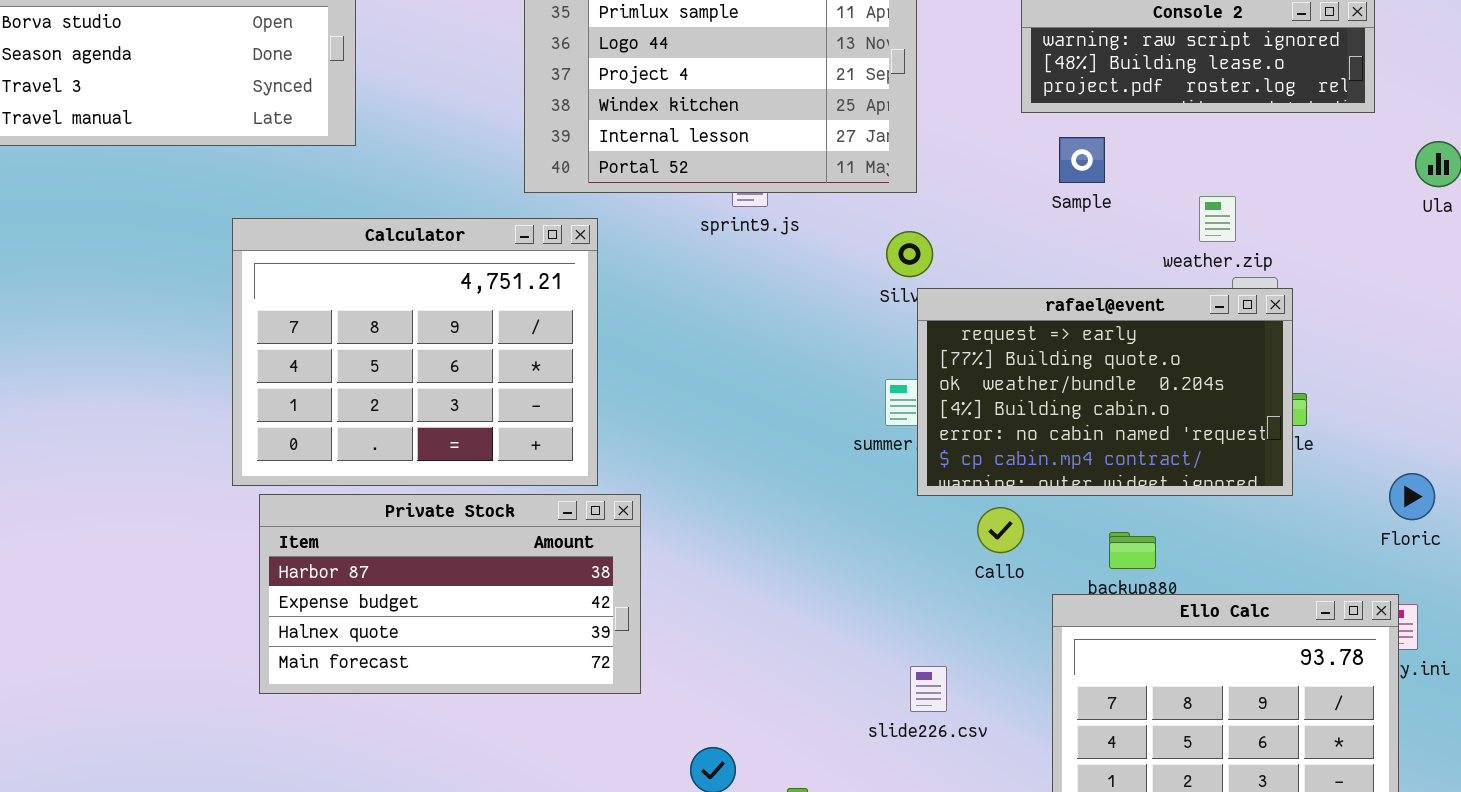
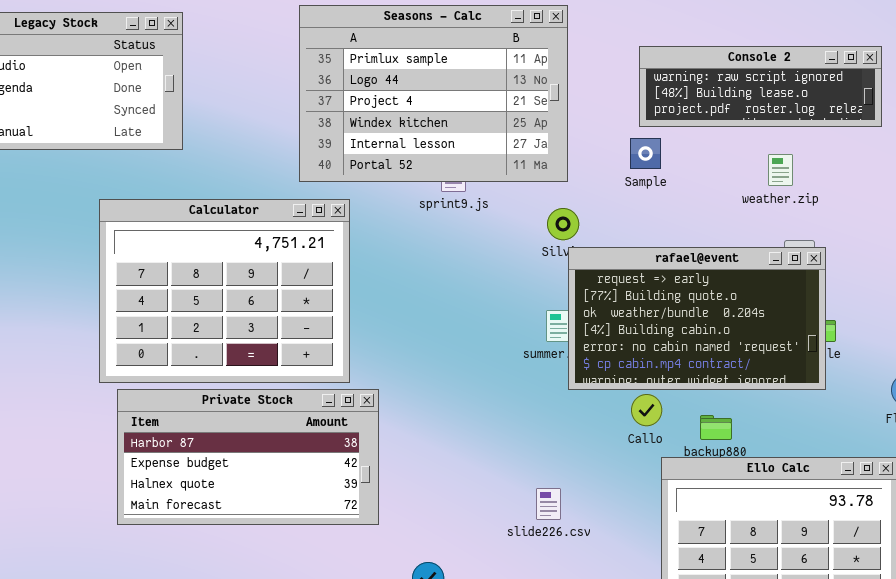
Sample: [1059,137,1105,183] -> [630,138,661,169], moved
weather.zip: [1199,196,1236,242] -> [768,154,793,186], moved
Callo: [977,507,1024,553] -> [631,394,662,426], moved
slide226.csv: [910,666,947,712] -> [536,488,561,520], moved

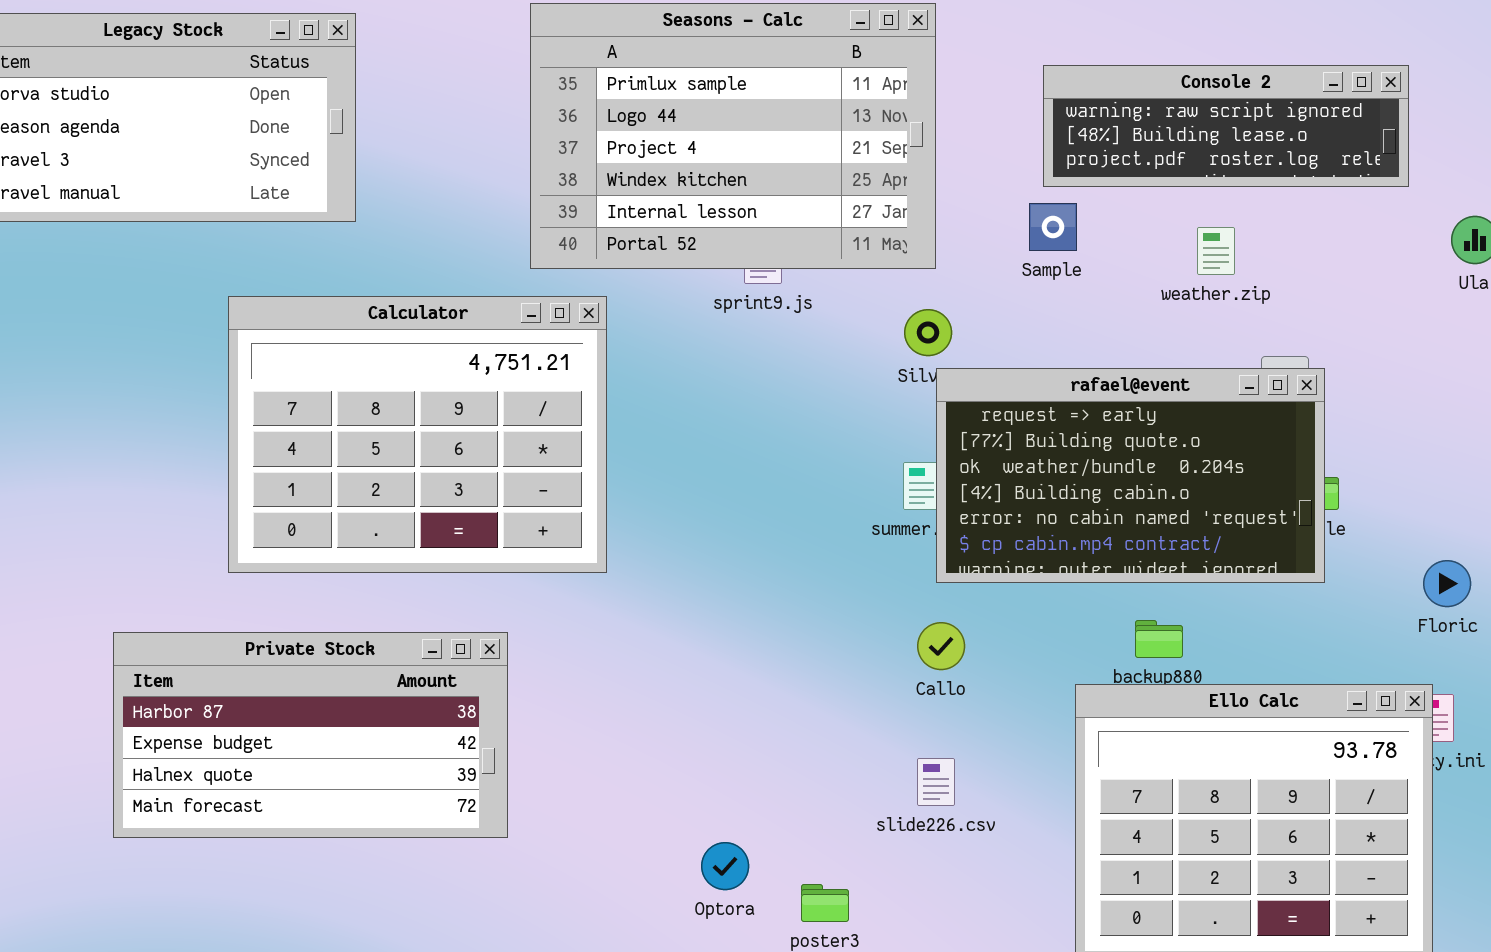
weather.zip: [768,154,793,186] -> [1197,227,1235,275], moved
Private Stock: [117,389,379,525] -> [113,632,508,838], moved
Callo: [631,394,662,426] -> [917,622,965,670], moved
slide226.csv: [536,488,561,520] -> [917,758,955,806], moved

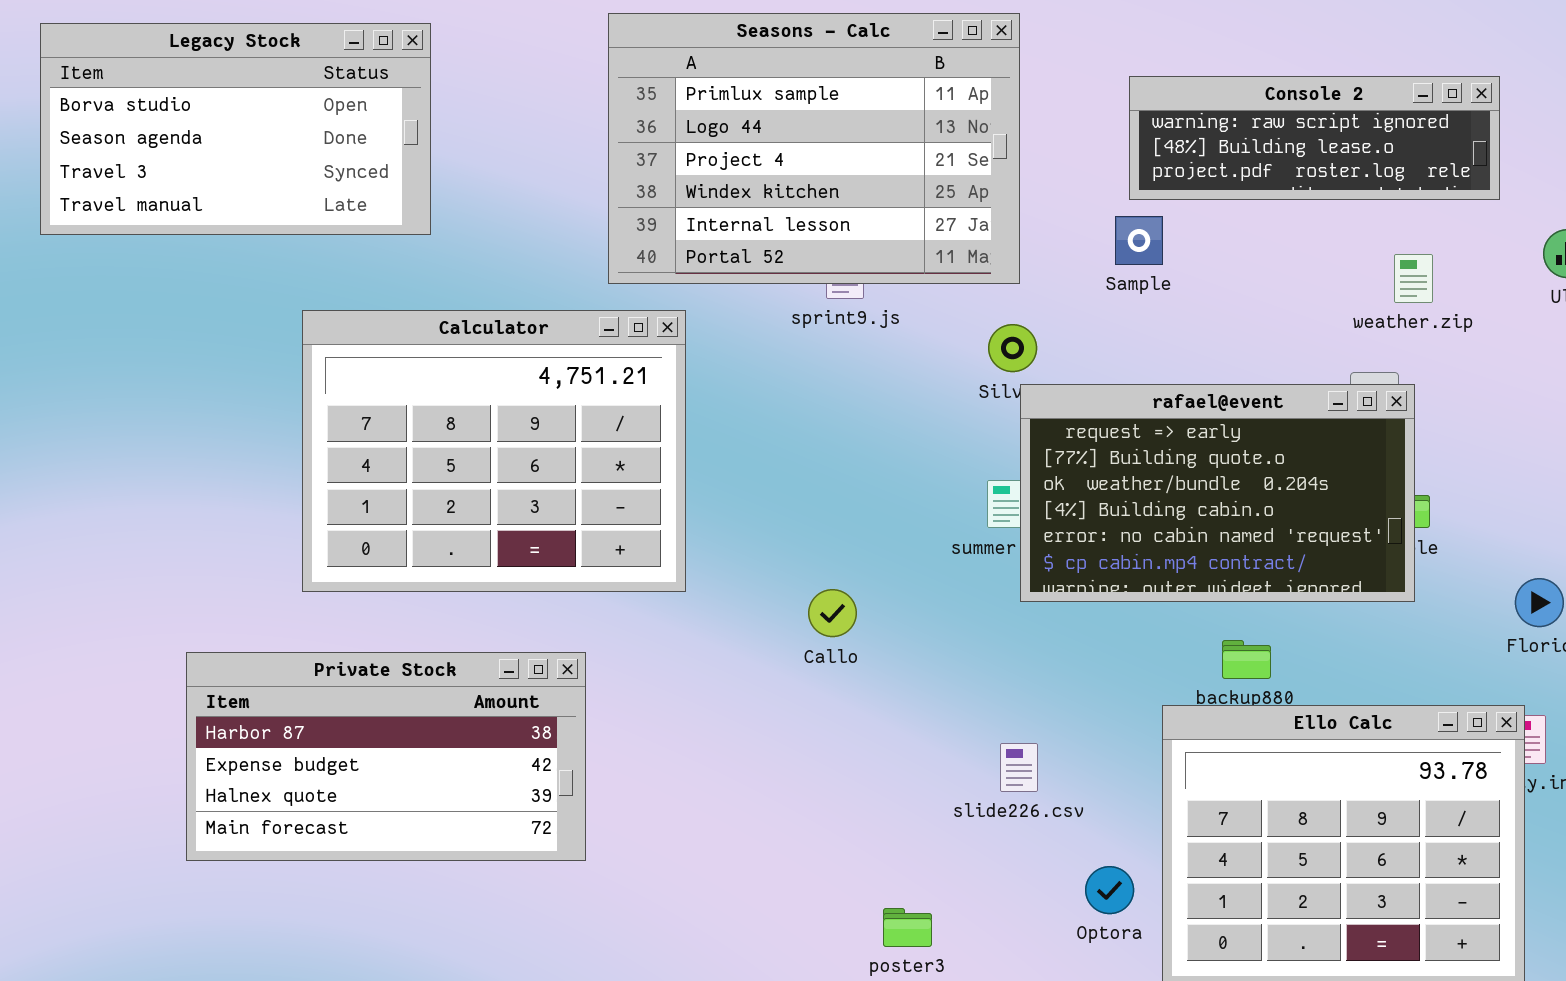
weather.zip: [1197,227,1235,275] -> [1394,254,1433,303], moved
Callo: [917,622,965,670] -> [808,589,857,637], moved
slide226.csv: [917,758,955,806] -> [1000,743,1038,792], moved
Optora: [701,842,749,890] -> [1085,866,1134,914], moved

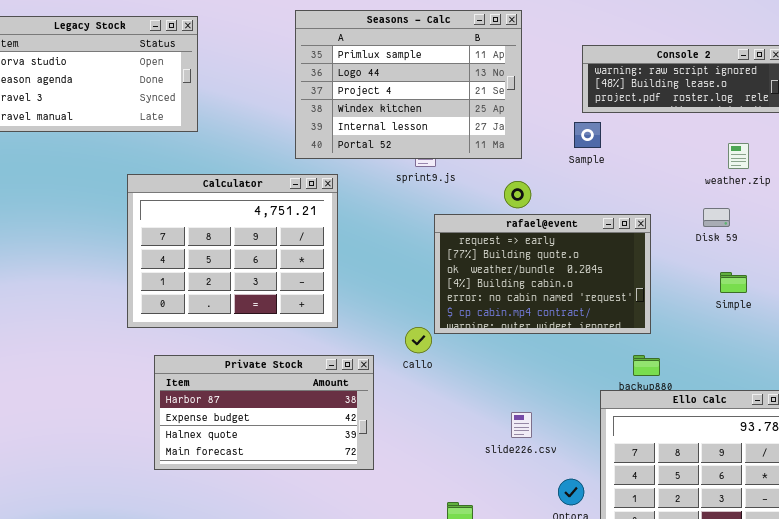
rafael@event: [1020,384,1415,602] -> [434,214,651,334], moved
Private Stock: [186,652,586,861] -> [154,355,374,470], moved

